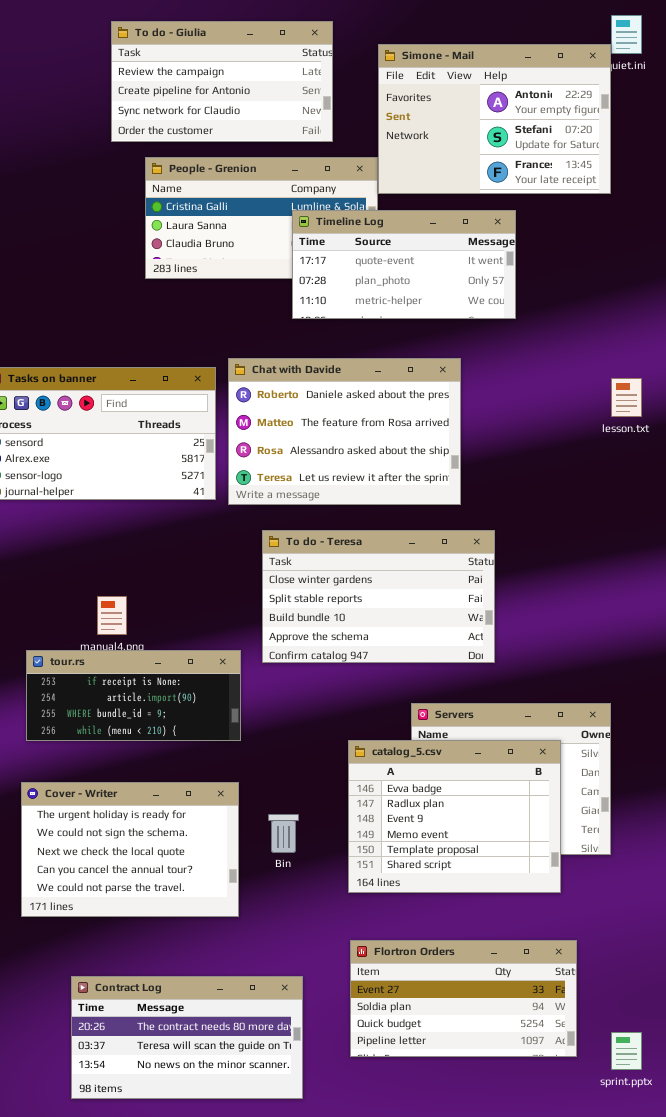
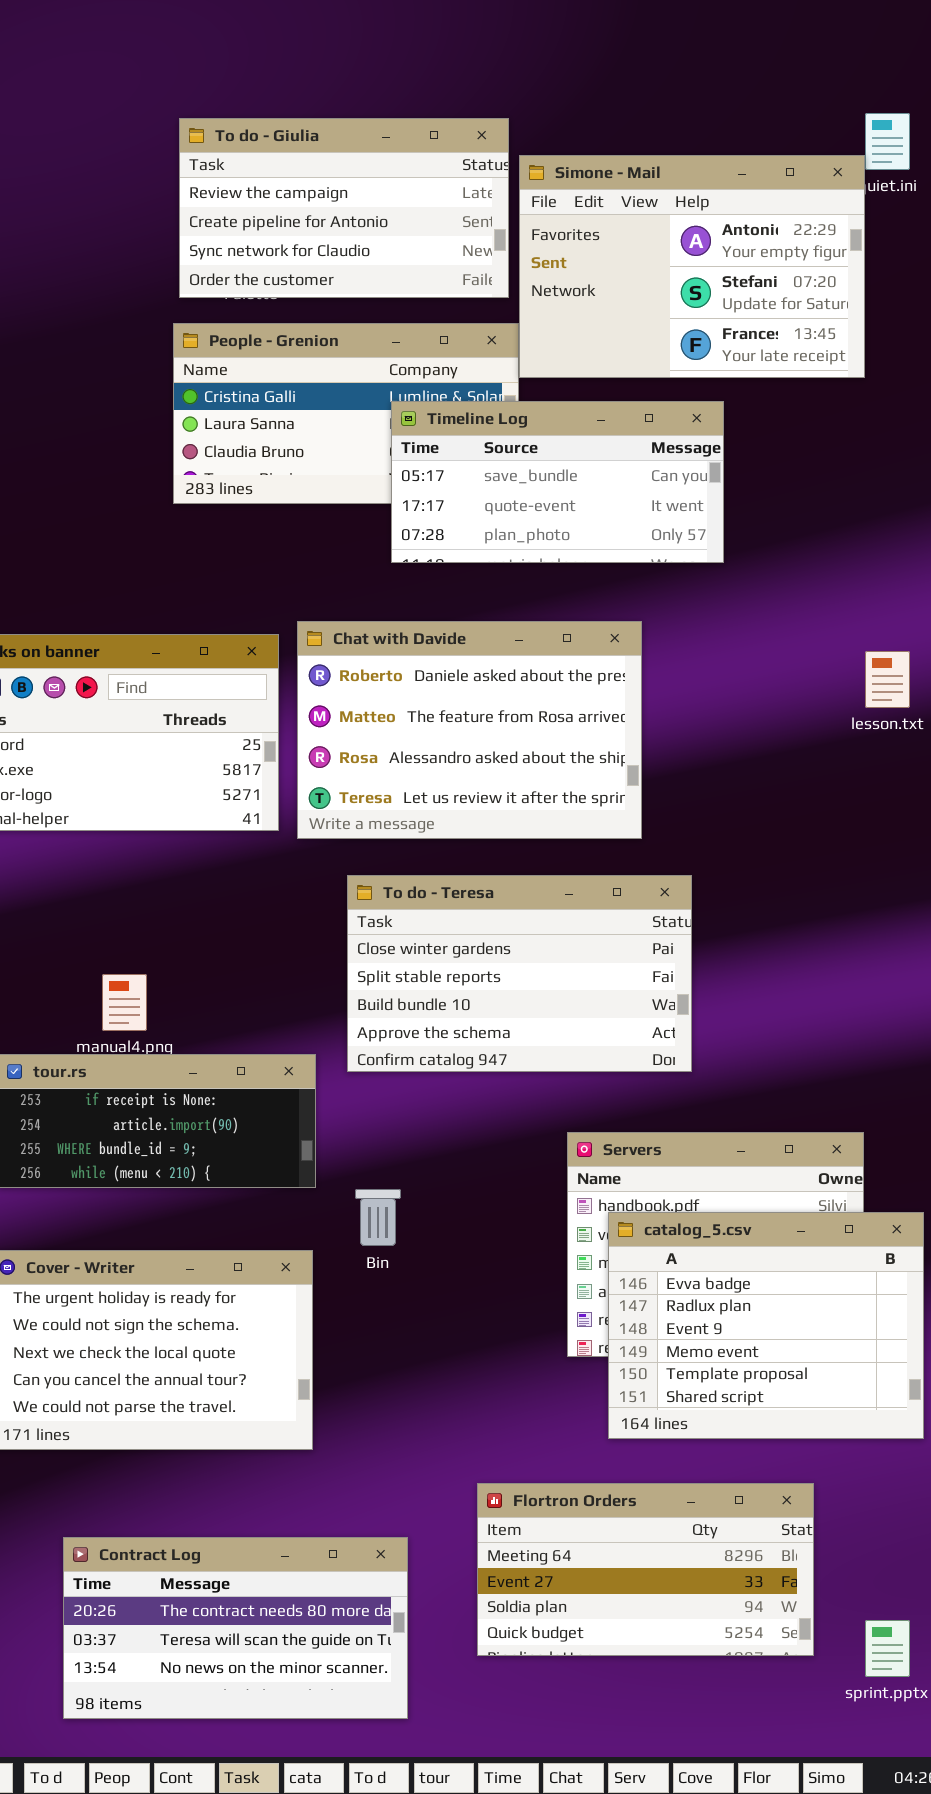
To do - Giulia: [111,21,333,142] -> [179,118,509,298], moved
Timeline Log: [292,210,516,319] -> [391,401,724,563], scrolled up 1 row
catalog_5.csv: [348,740,561,893] -> [608,1212,924,1439], moved
Bin: [268,814,299,853] -> [355,1189,401,1246], moved
Flortron Orders: [350,940,577,1057] -> [477,1483,814,1656], scrolled up 1 row

